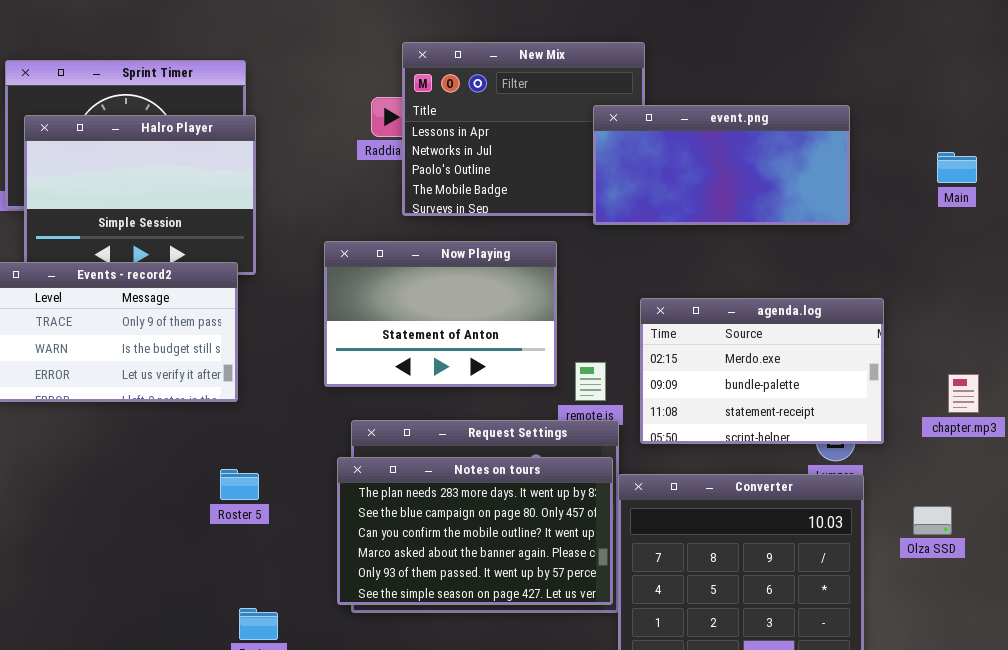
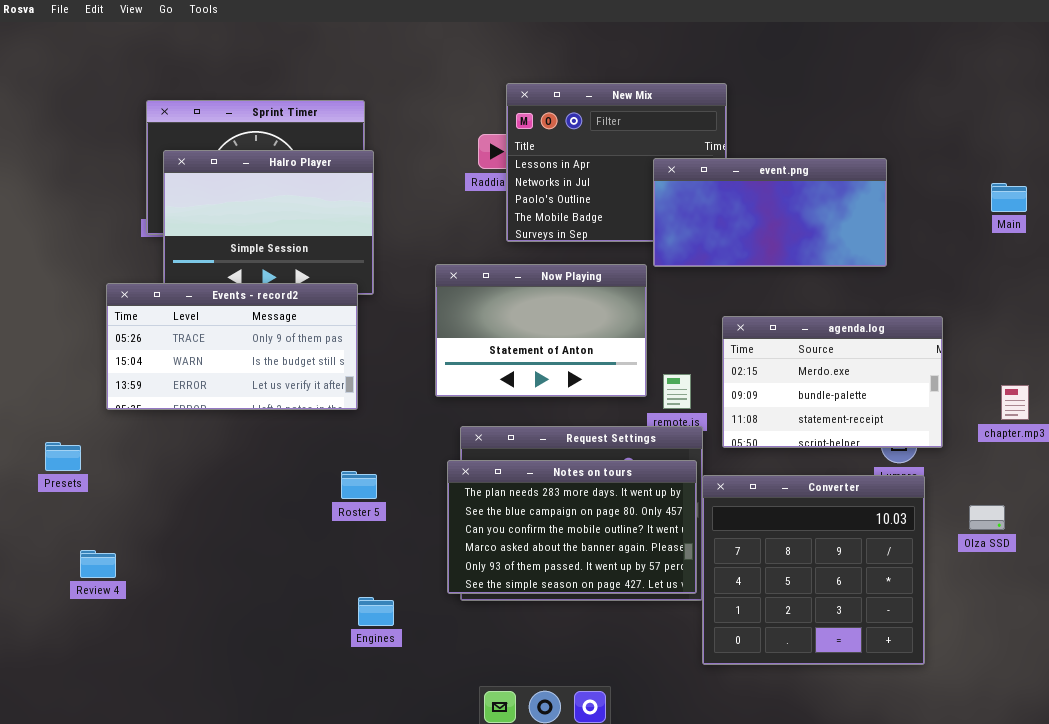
event.png: [593,105,850,225] -> [653,158,887,267], moved

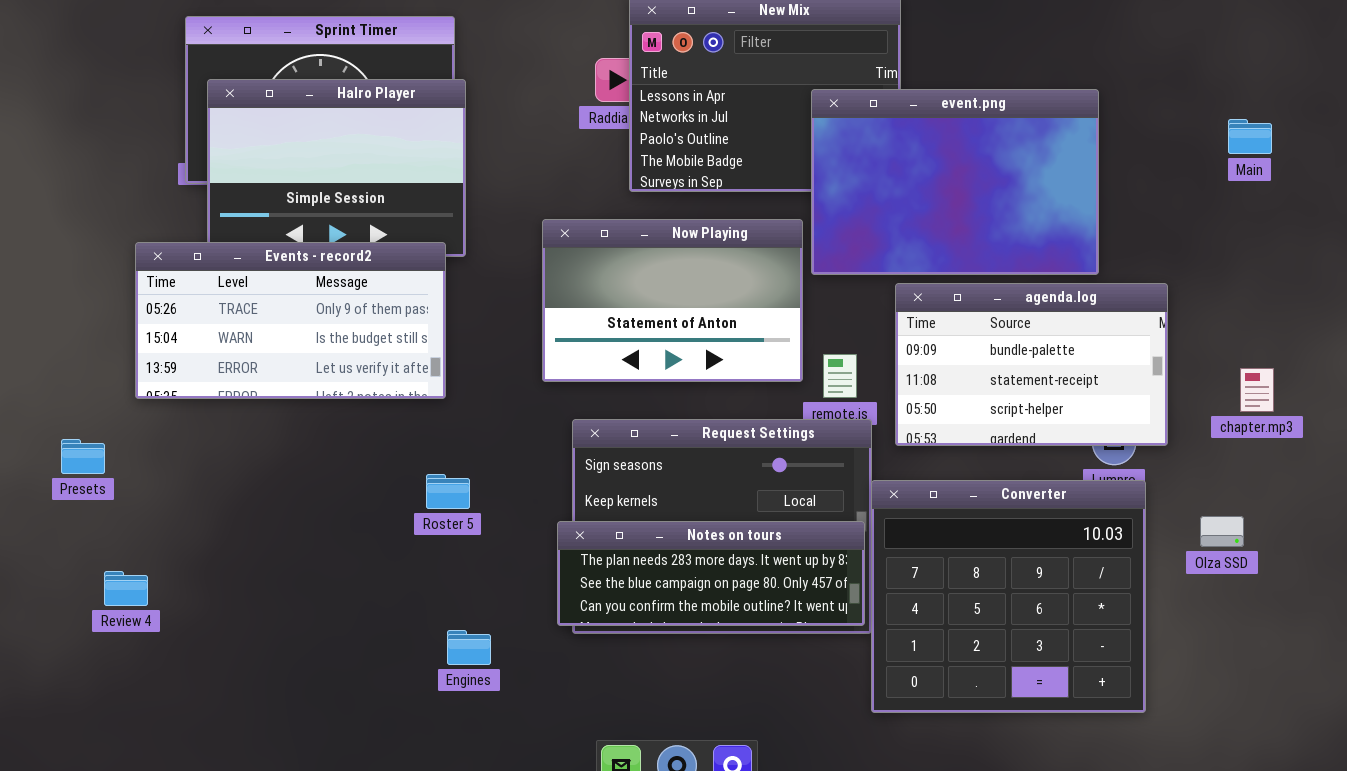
event.png: [653,158,887,267] -> [811,89,1099,275], resized
agenda.log: [722,316,943,448] -> [895,283,1168,446], scrolled down 1 row
Notes on tours: [447,460,697,594] -> [557,521,865,626], resized

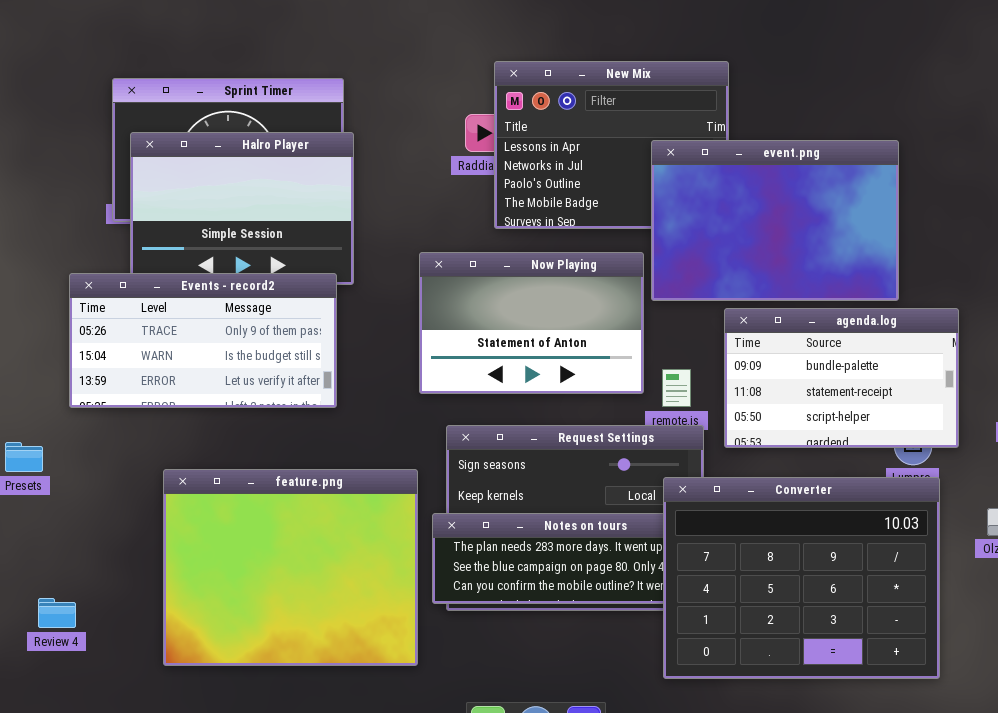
feature.png: none -> [163,469,418,666], opened
Converter: [871,480,1146,713] -> [663,477,940,679], resized
Review 4: [104,571,148,606] -> [38,598,76,628], moved

